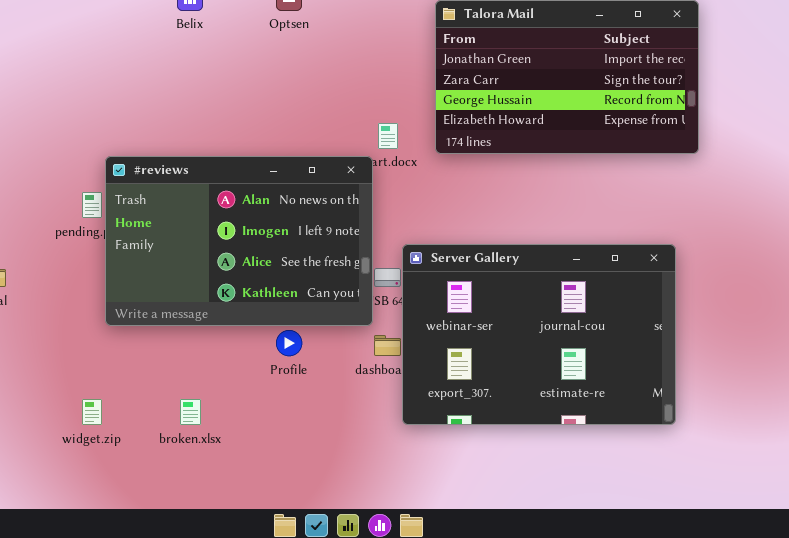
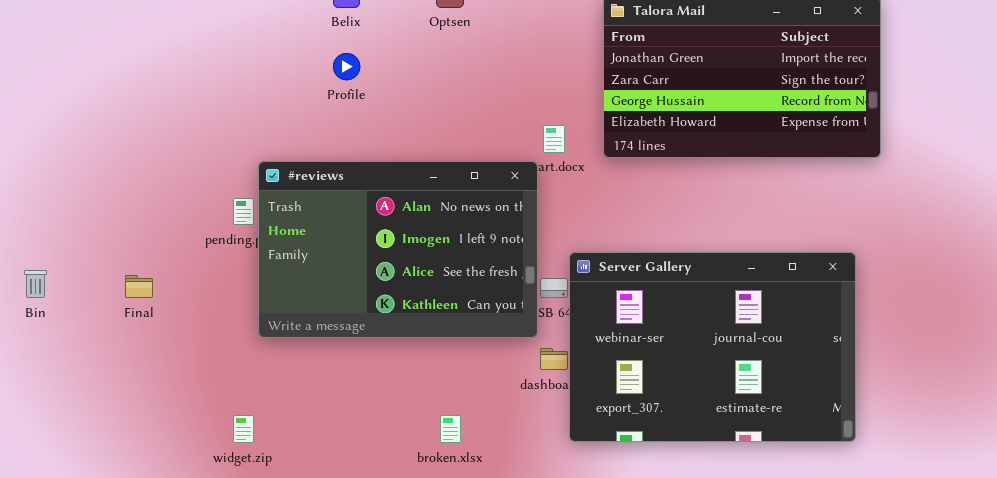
Profile: [276,330,302,356] -> [333,53,360,80], moved
broken.xlsx: [180,399,201,425] -> [440,415,461,443], moved

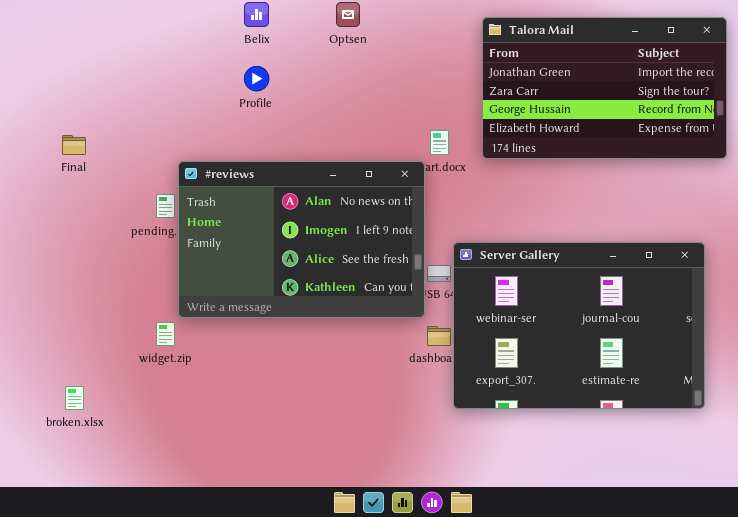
Final: [125,275,153,298] -> [62,135,86,155], moved
widget.zip: [233,415,254,443] -> [156,322,175,346], moved
broken.xlsx: [440,415,461,443] -> [65,386,84,410], moved

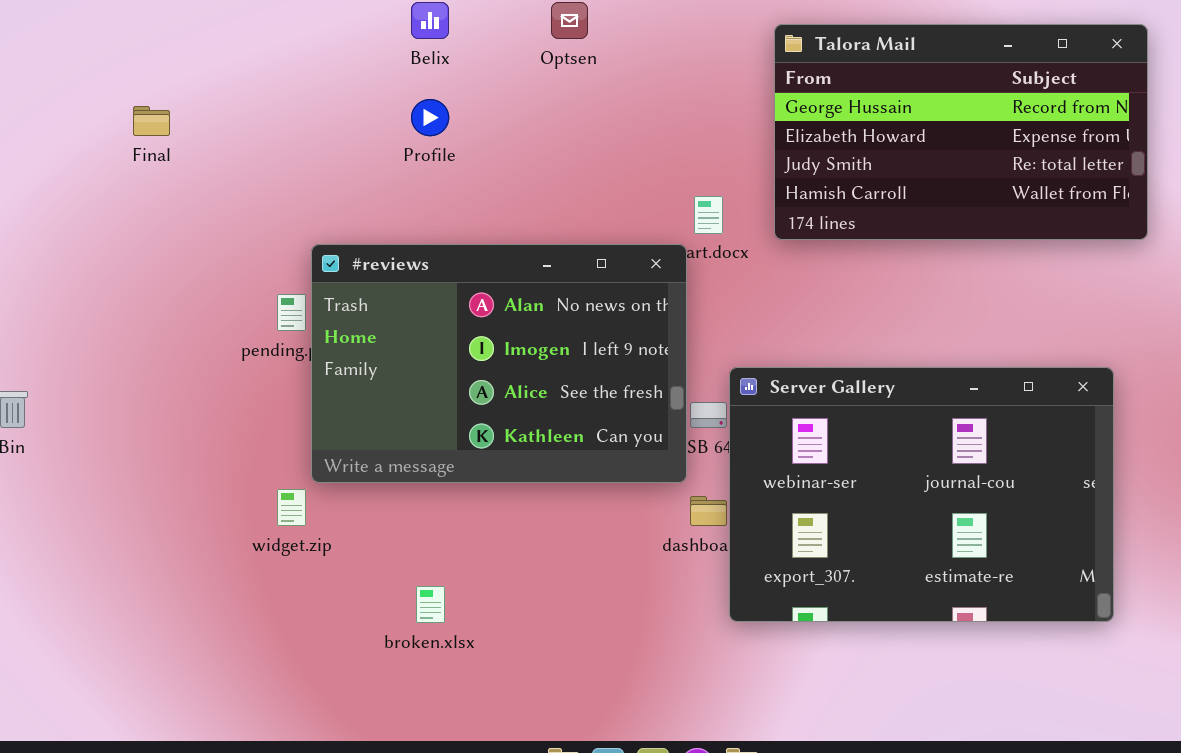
Talora Mail: [482,17,727,159] -> [774,24,1148,240], scrolled down 2 rows
Final: [62,135,86,155] -> [133,106,170,136], moved
broken.xlsx: [65,386,84,410] -> [416,586,445,623], moved

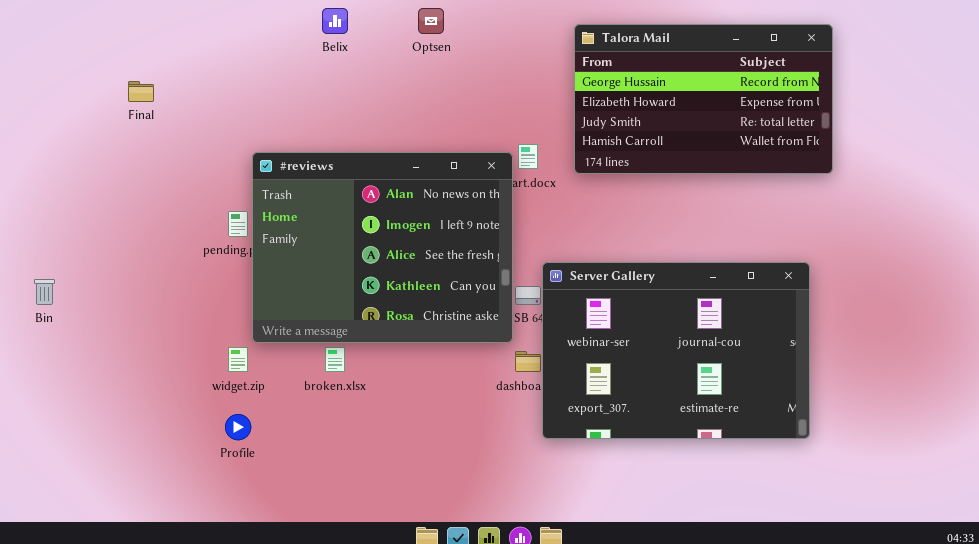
Profile: [411,99,449,136] -> [225,414,251,440], moved
#reviews: [311,244,687,483] -> [252,152,513,343], resized
broken.xlsx: [416,586,445,623] -> [325,347,345,372], moved

